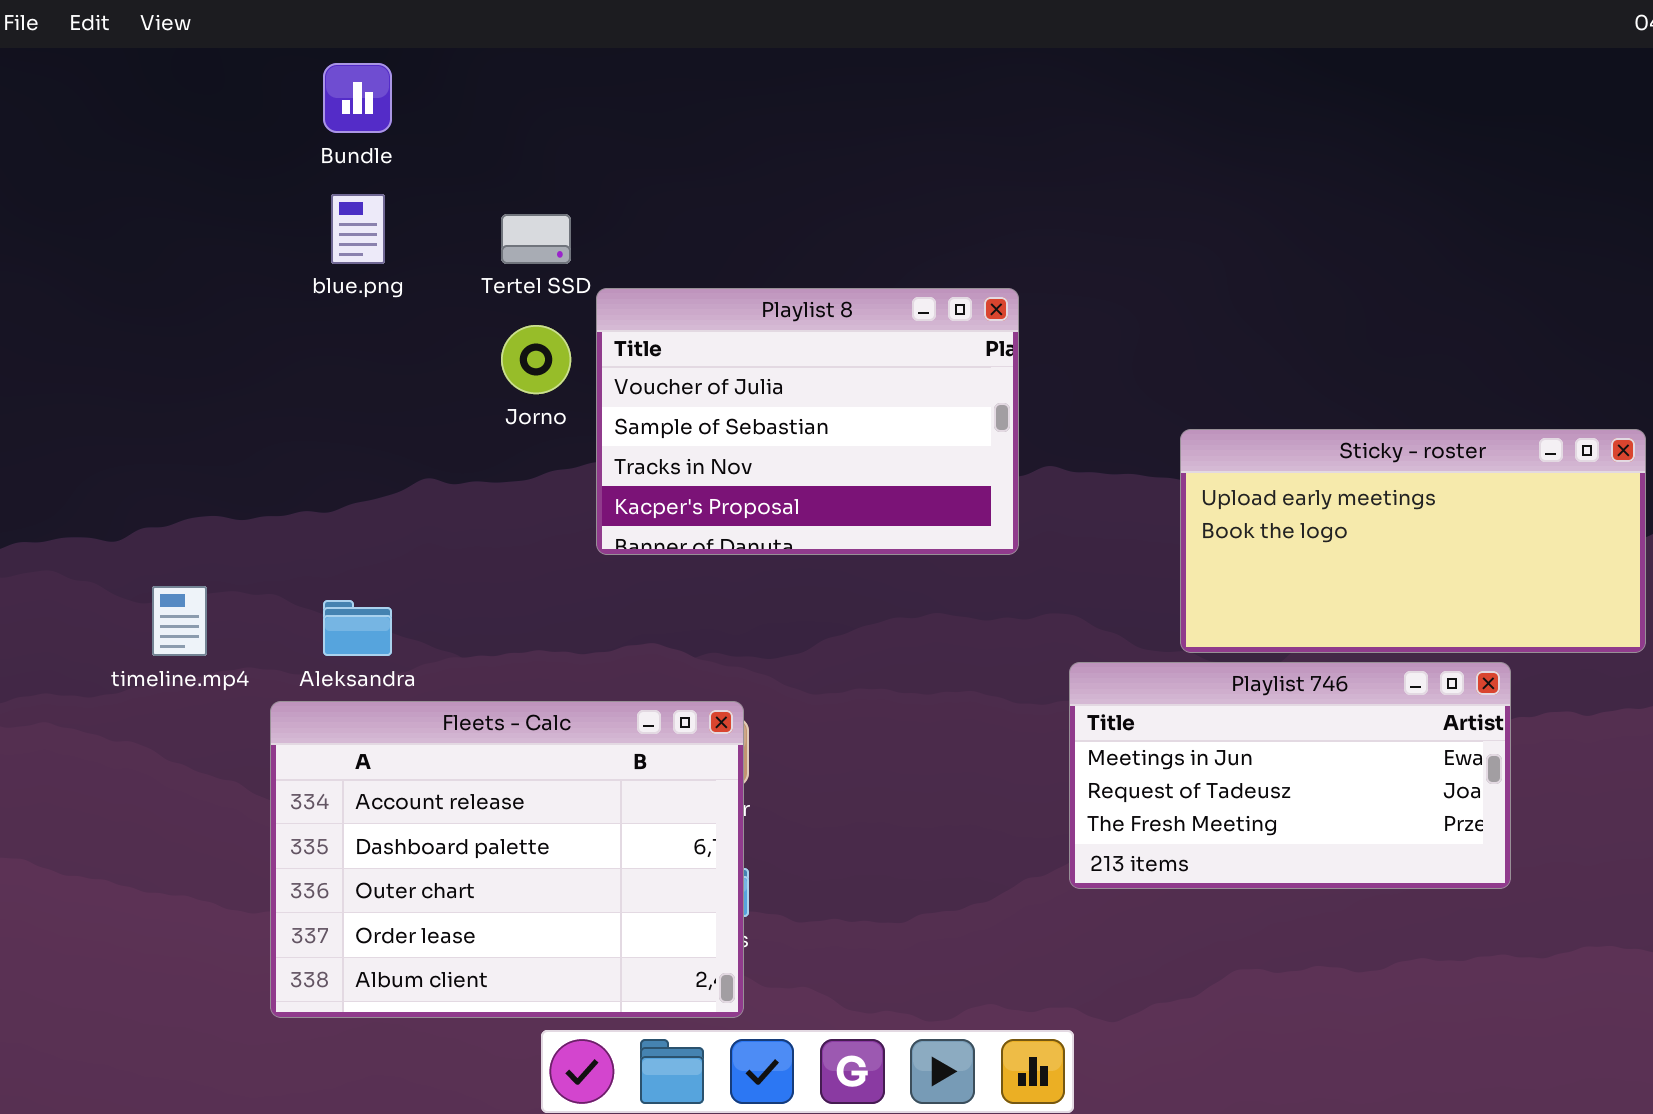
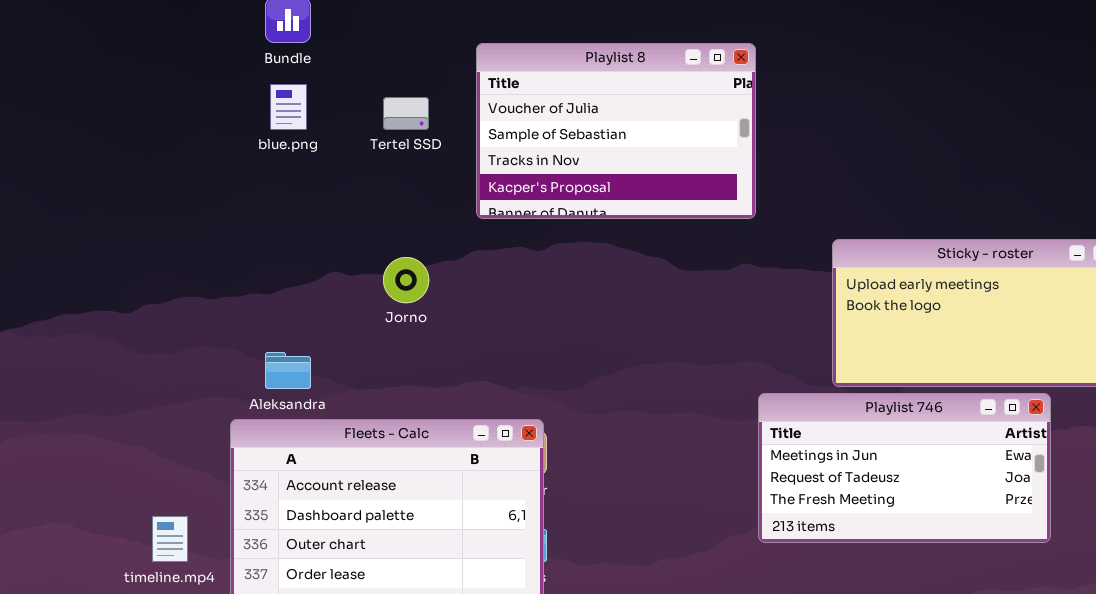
Playlist 8: [596,288,1019,555] -> [476,43,756,219], moved
Jorno: [501,325,571,394] -> [383,257,429,303], moved
timeline.mp4: [152,586,207,656] -> [152,516,188,562], moved

